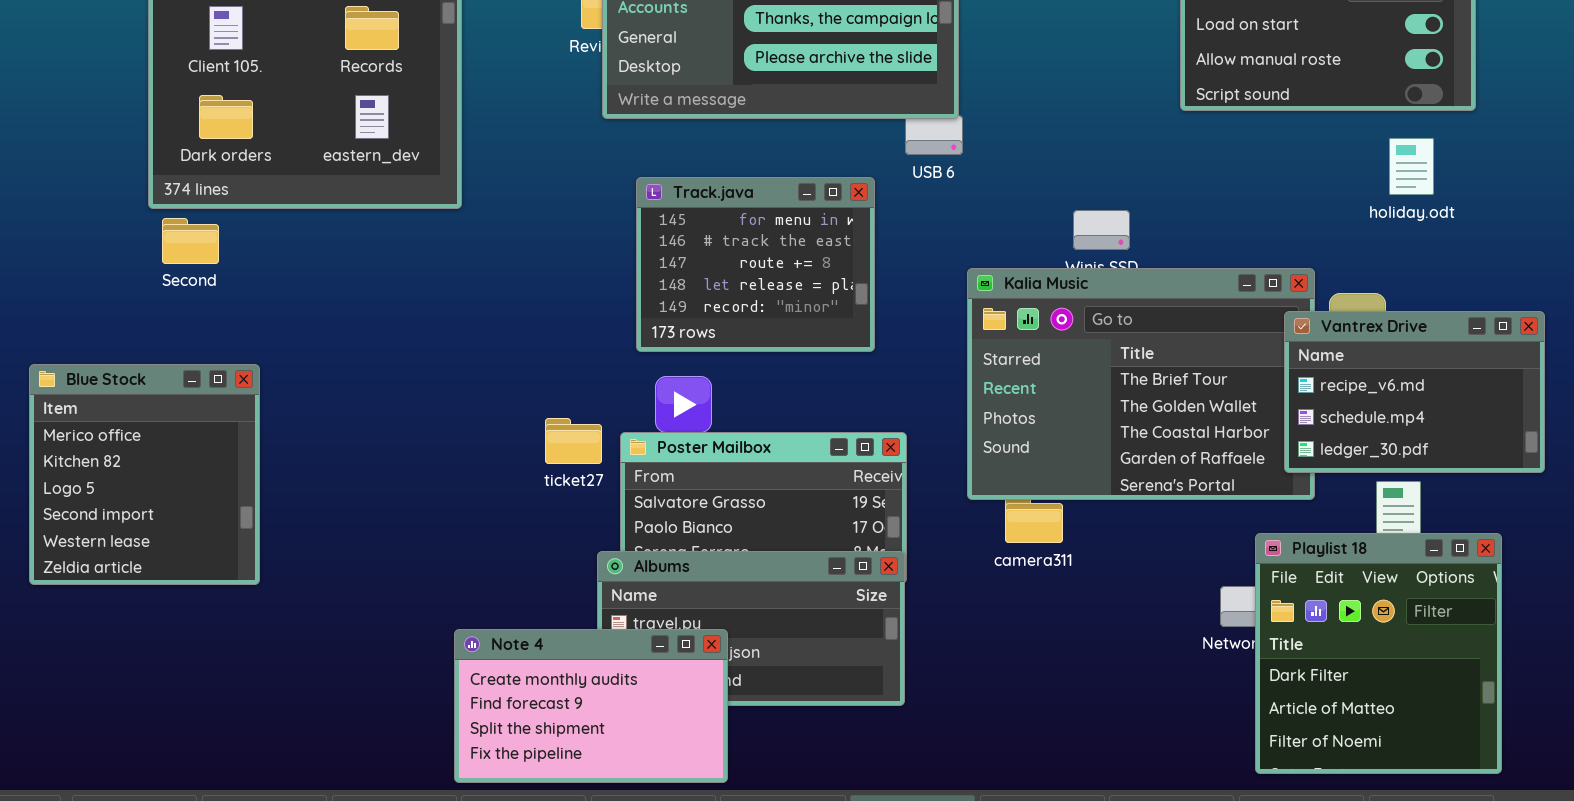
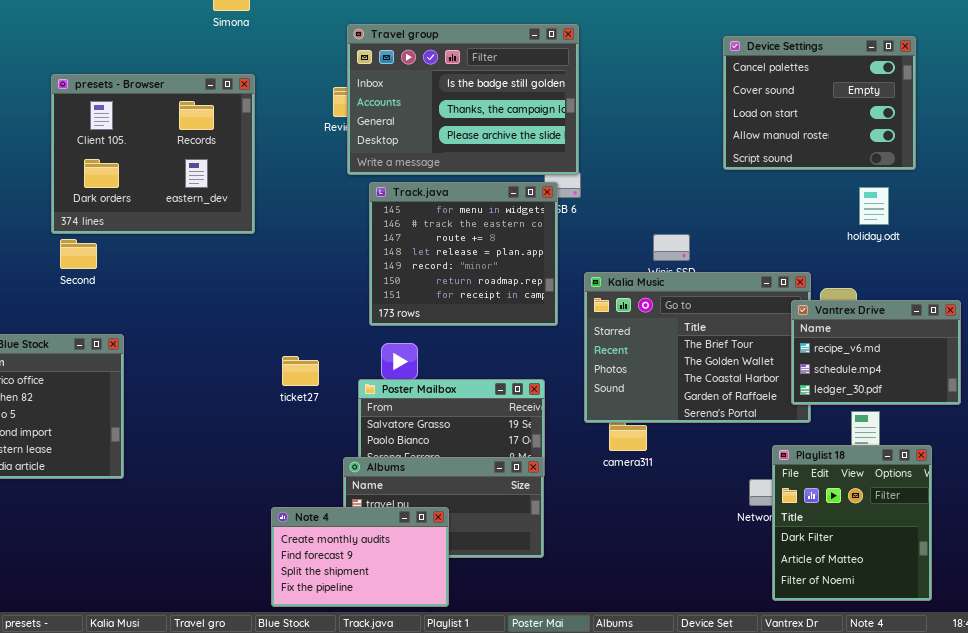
Track.java: [636,177,875,352] -> [369,182,558,326], resized
ticket27: [545,418,602,464] -> [282,356,319,386], moved
Note 4: [454,629,728,783] -> [271,507,449,607], moved

